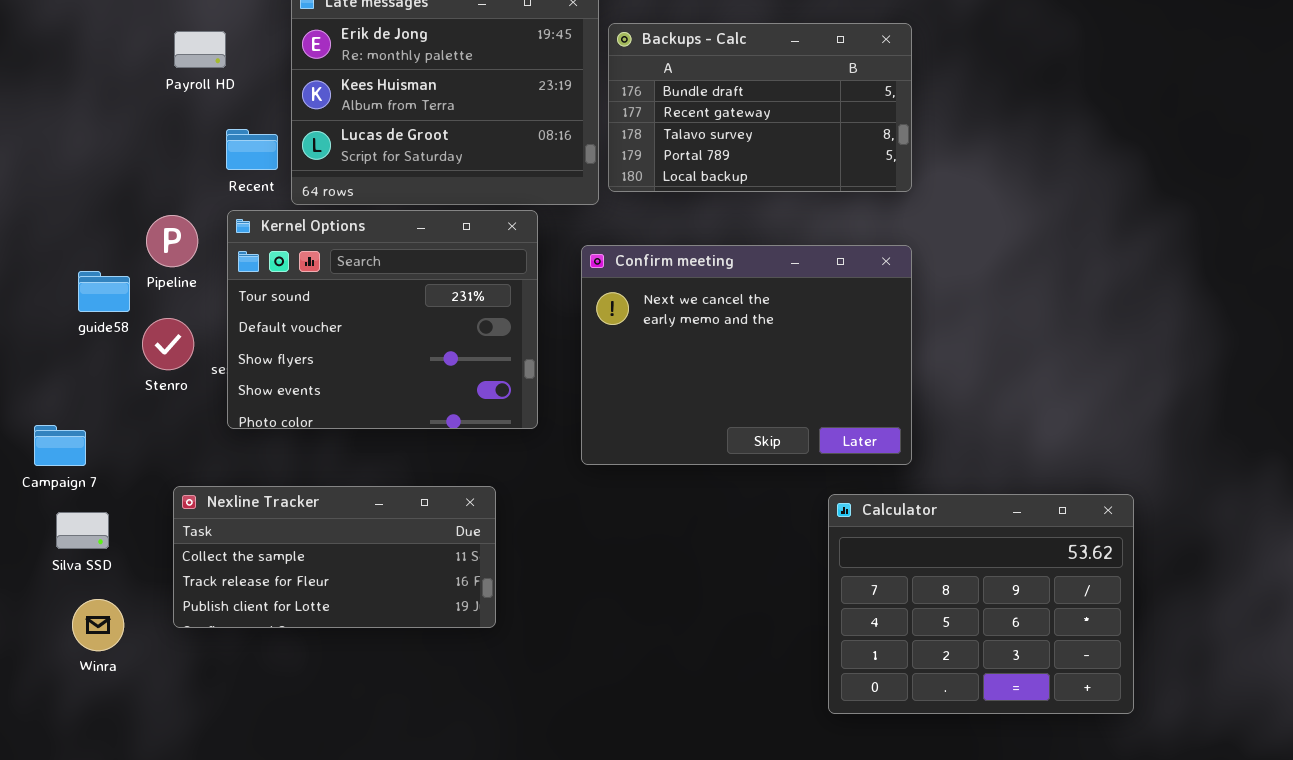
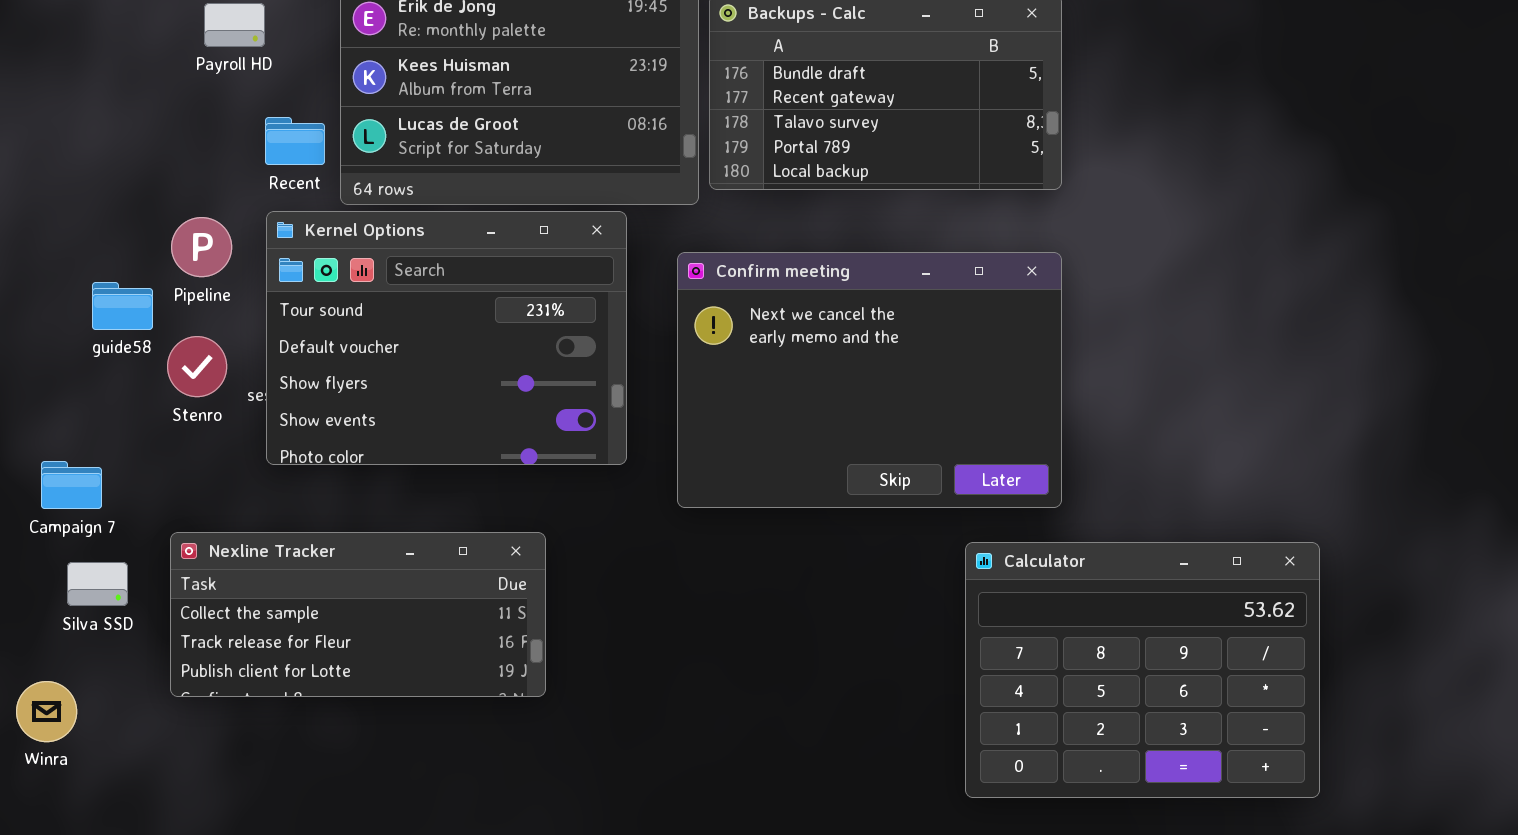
Nexline Tracker: [173,486,496,628] -> [170,532,546,697], moved
Winra: [72,599,124,651] -> [16,681,77,742], moved

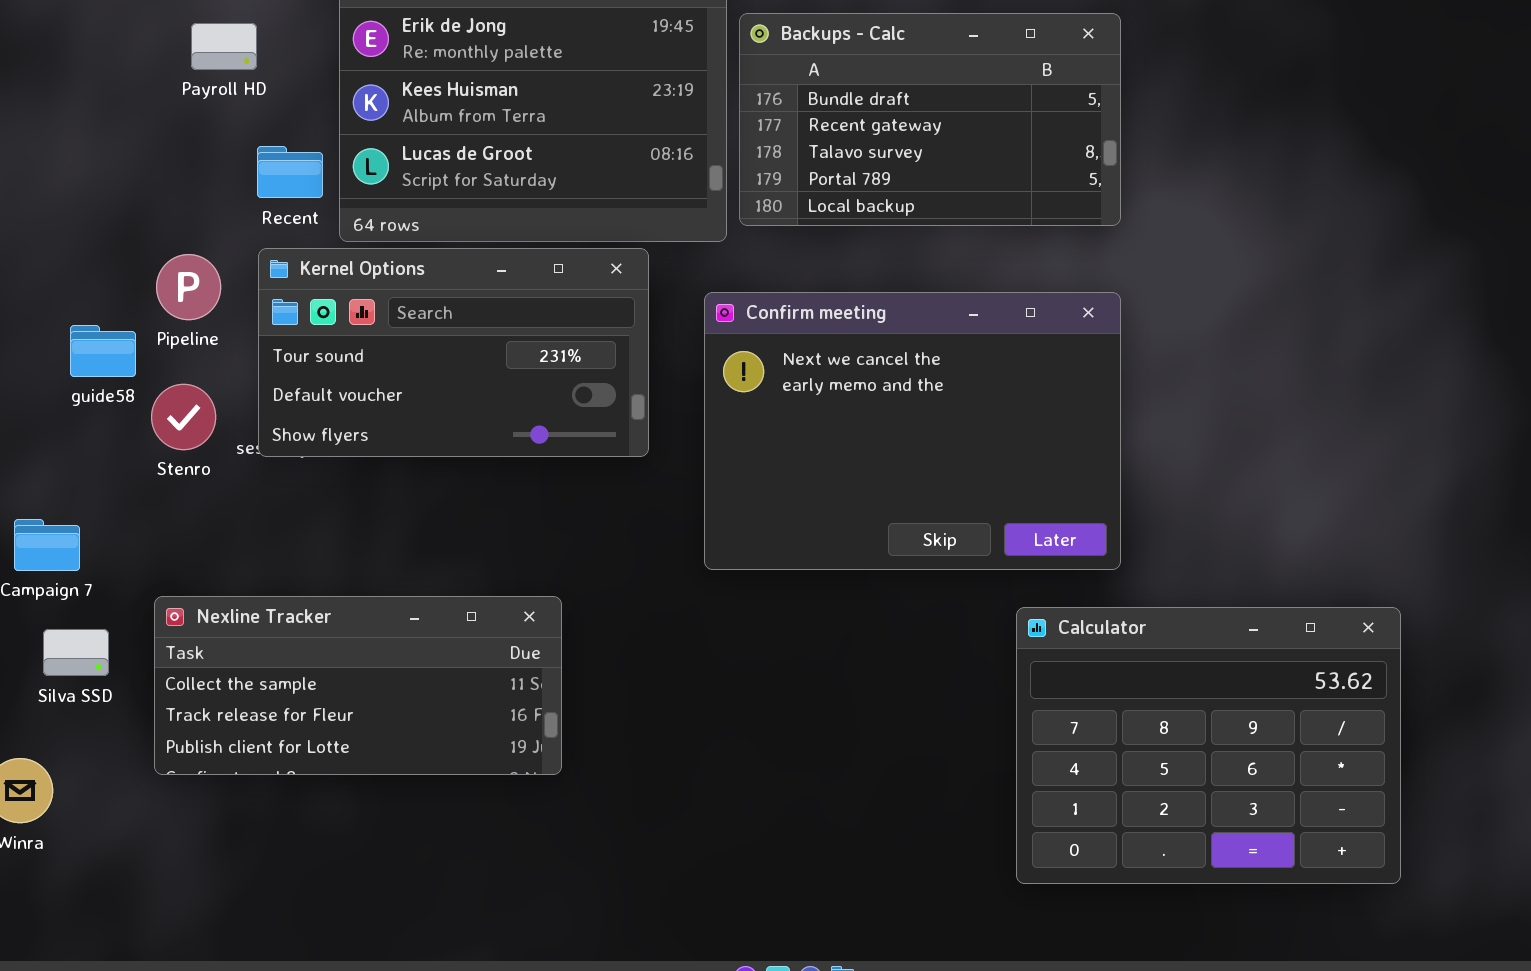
Kernel Options: [266,211,627,465] -> [258,248,649,457], resized

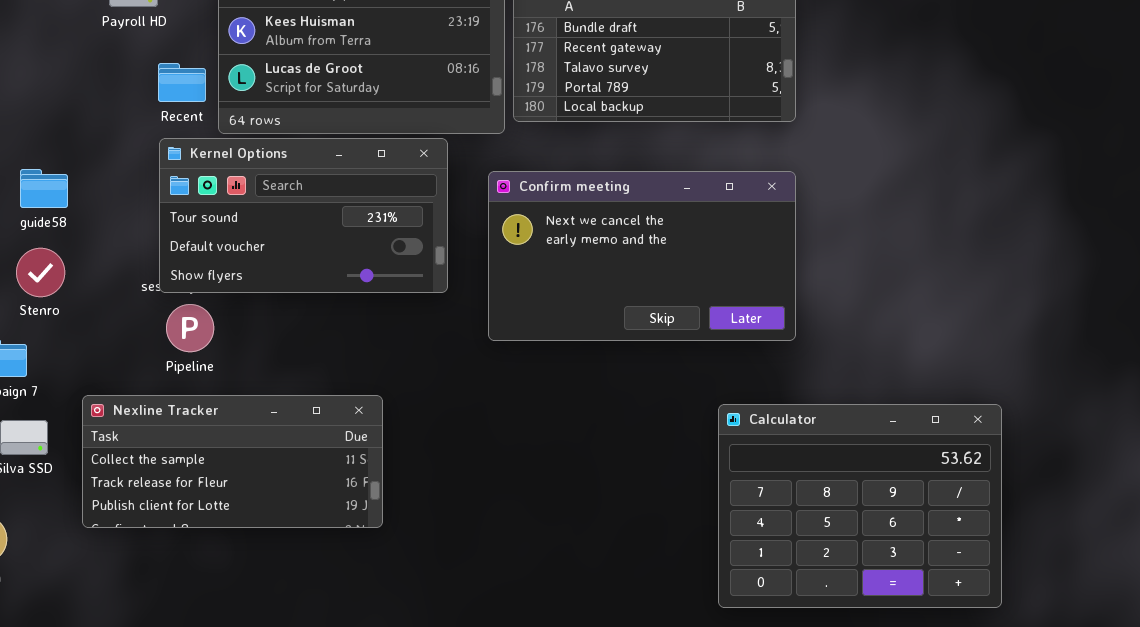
Pipeline: [156,254,221,320] -> [166,304,214,352], moved
Confirm meeting: [704,292,1121,570] -> [488,171,796,341], resized
guide58: [70,325,136,377] -> [20,169,68,208], moved
Stenro: [151,384,216,450] -> [16,248,65,297], moved

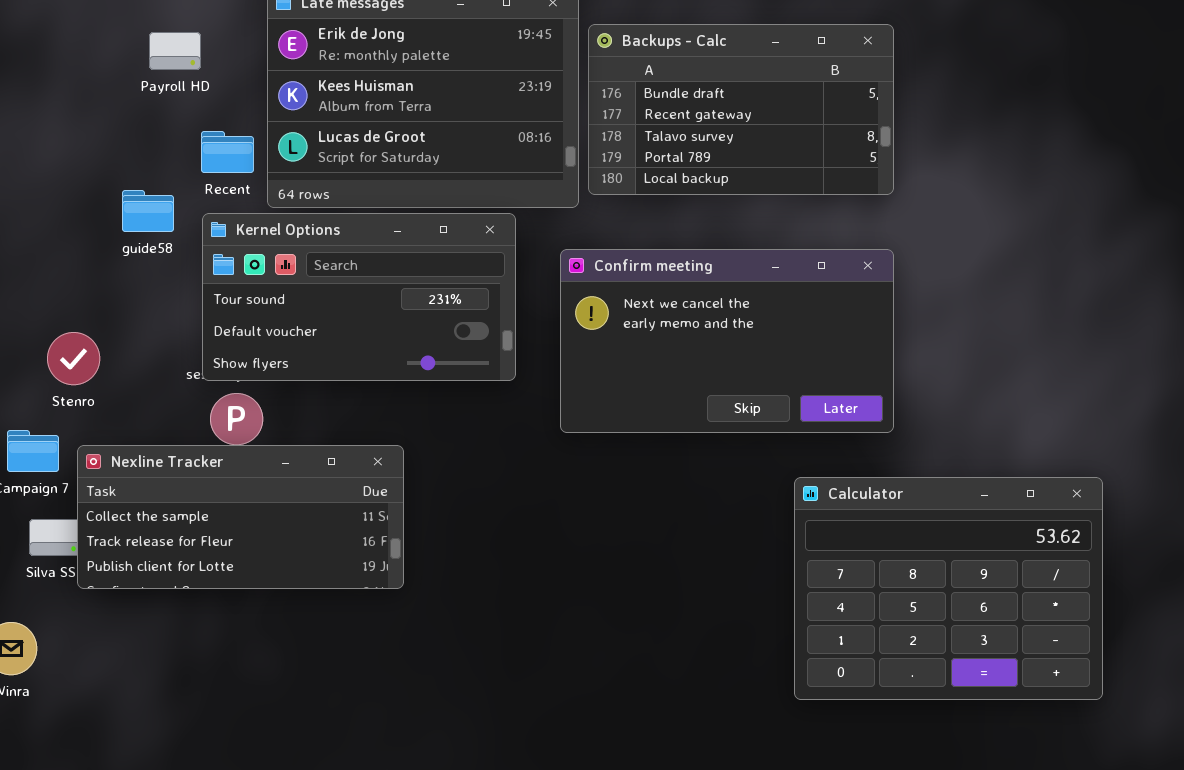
guide58: [20,169,68,208] -> [122,190,174,232], moved
Nexline Tracker: [82,395,383,528] -> [77,445,404,589], moved
Calculator: [718,404,1002,608] -> [794,477,1103,700], moved

